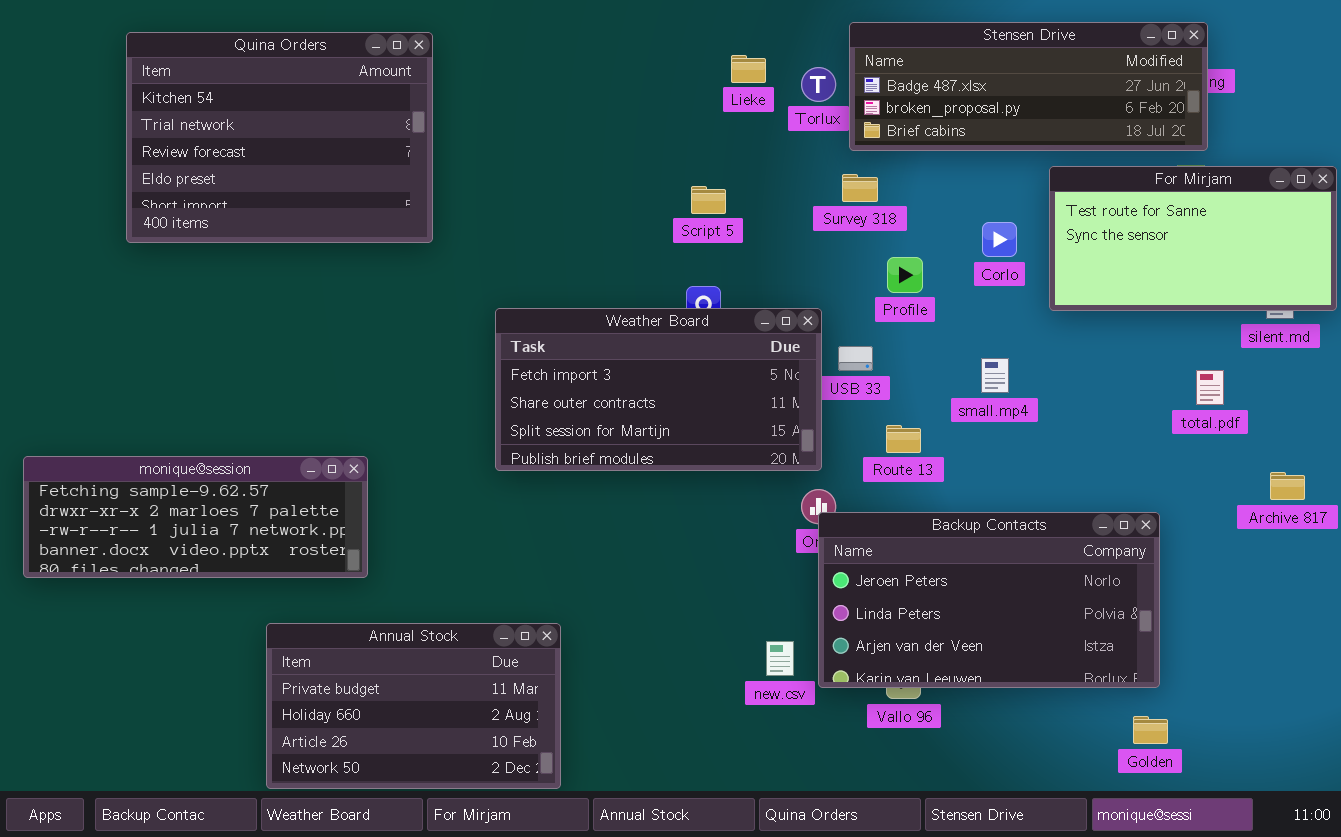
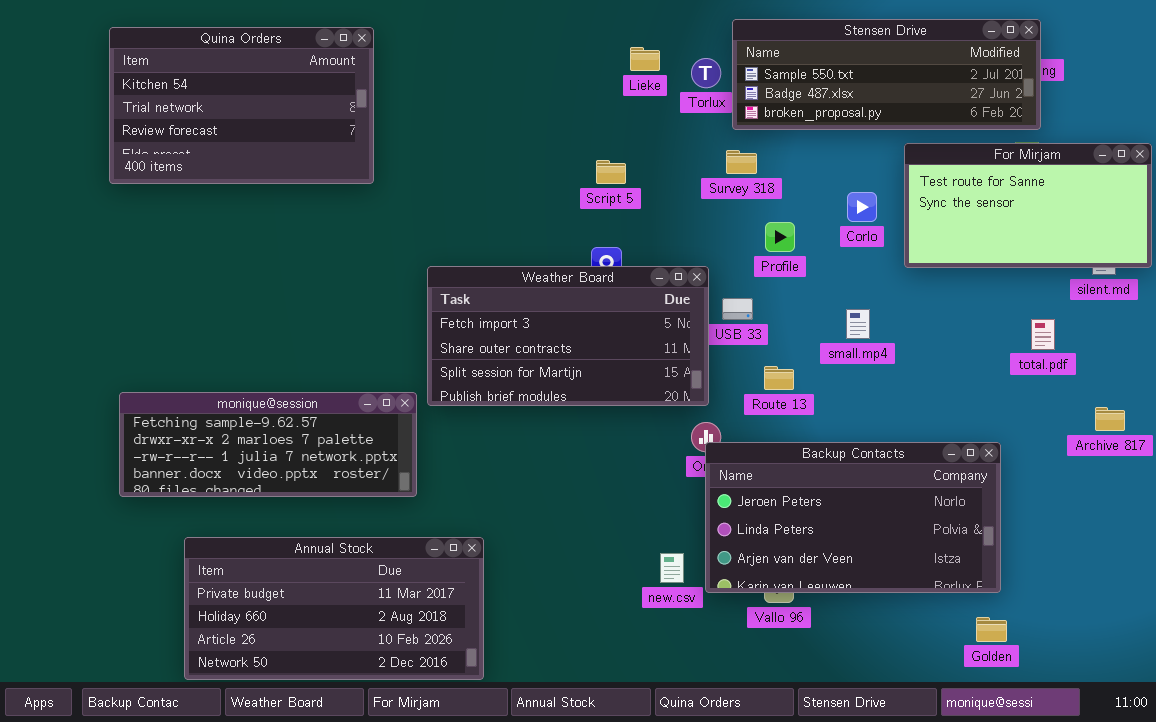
Stensen Drive: [849,22,1208,151] -> [732,19,1041,130], scrolled up 1 row
Quina Orders: [126,32,433,243] -> [109,27,374,184], resized
monique@session: [23,456,368,578] -> [119,392,417,497], moved
Annual Stock: [266,623,561,789] -> [184,537,484,680], resized

